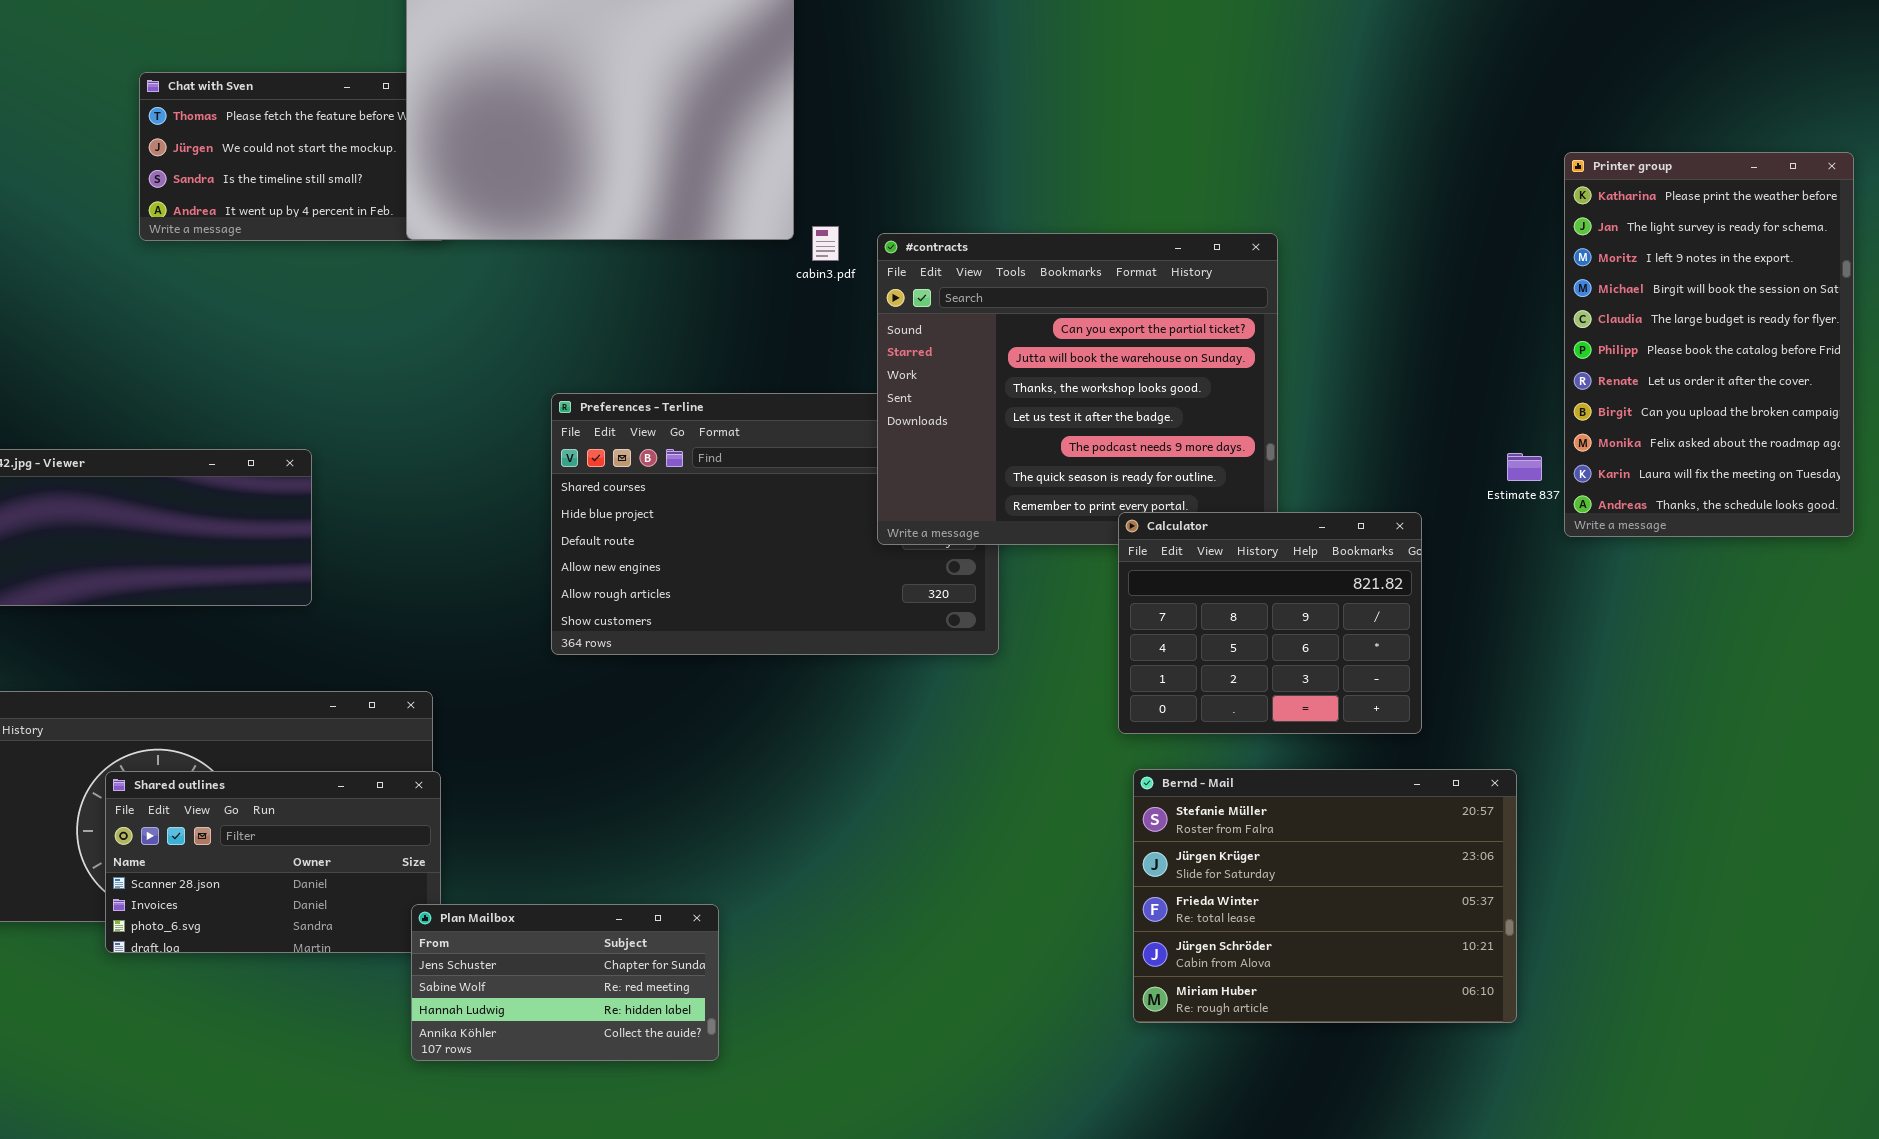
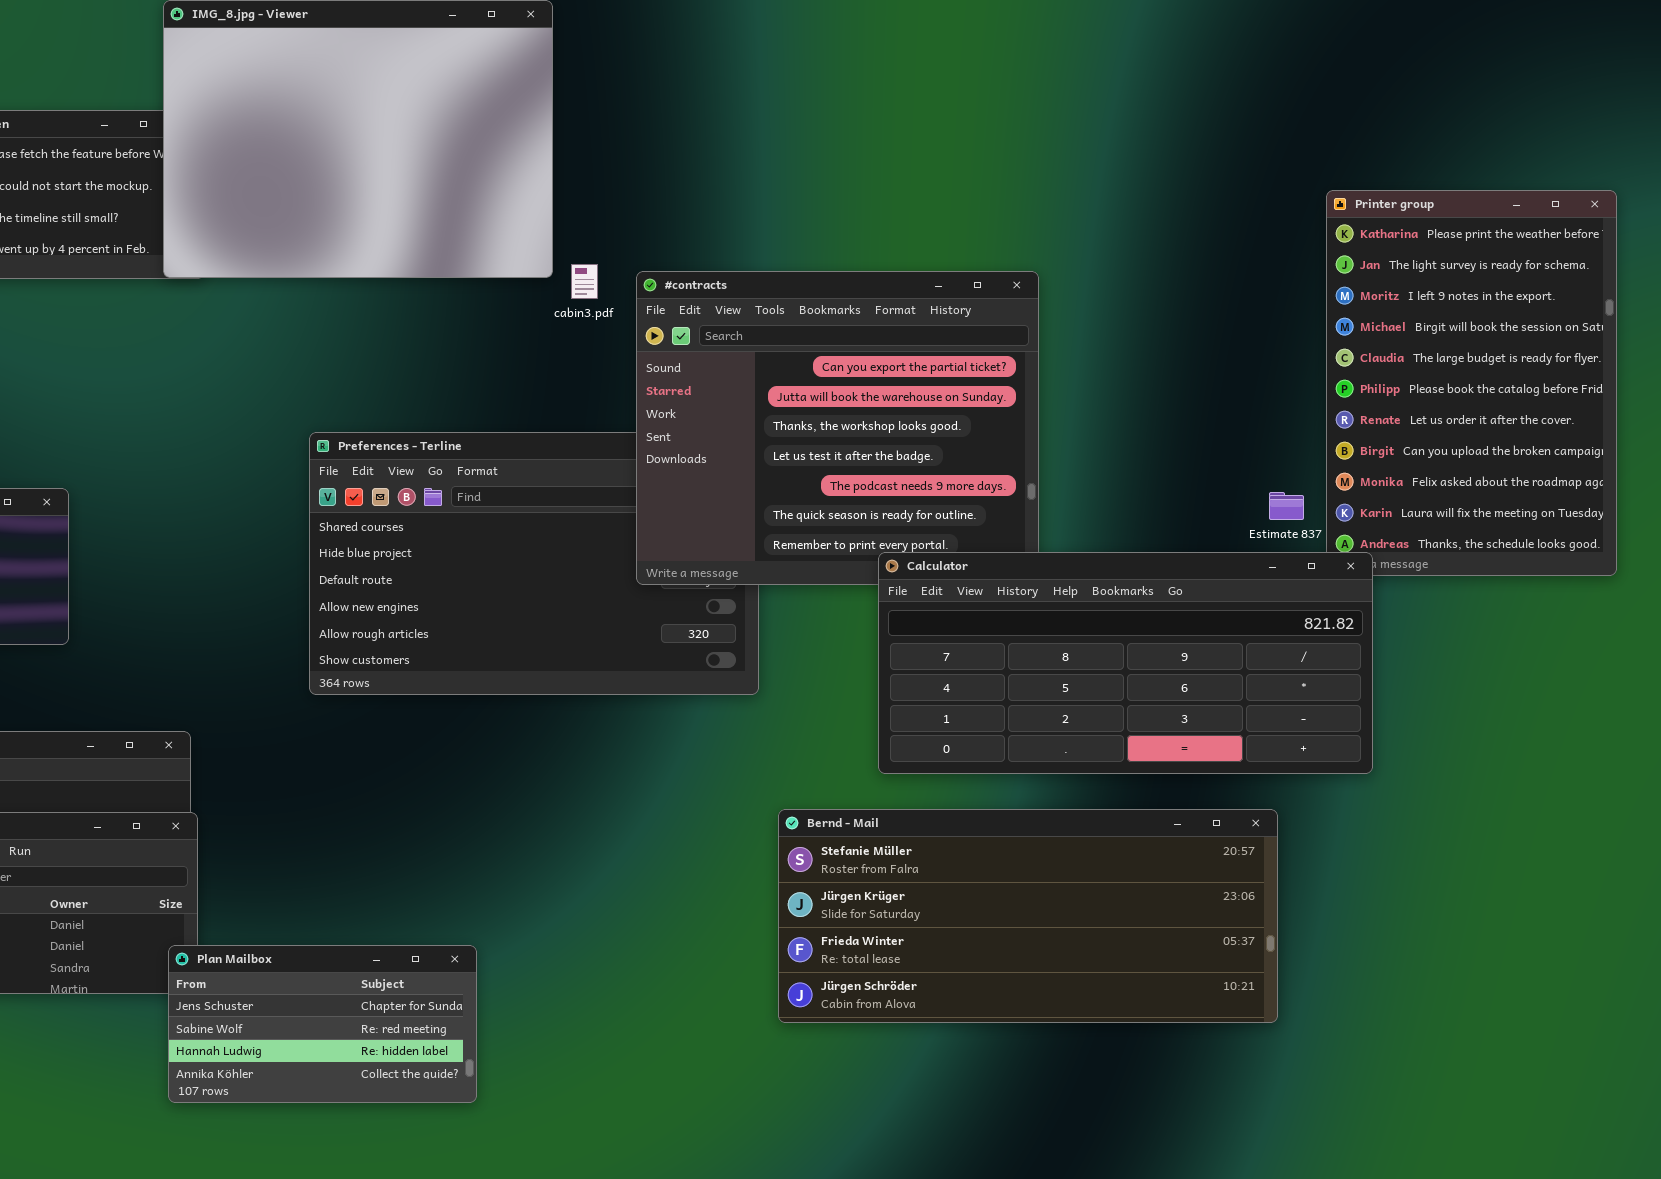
Calculator: [1118,512,1422,734] -> [878,552,1373,774], resized
Bernd - Mail: [1133,769,1517,1023] -> [778,809,1278,1023], resized

